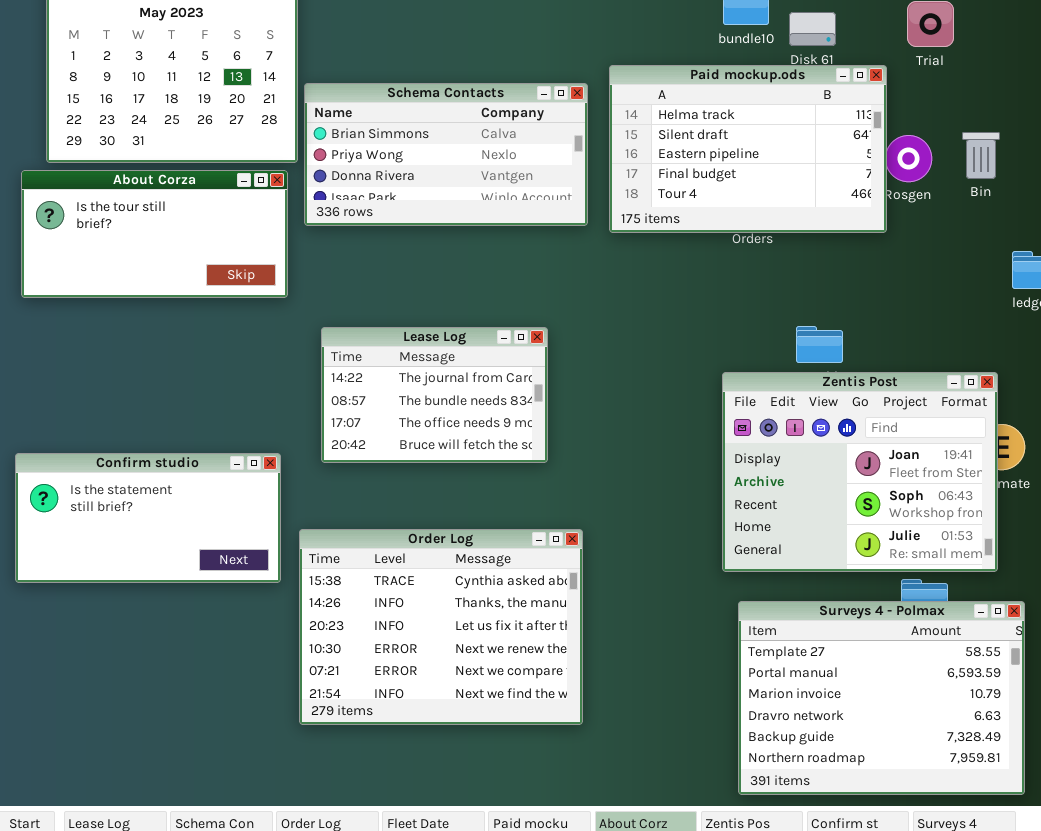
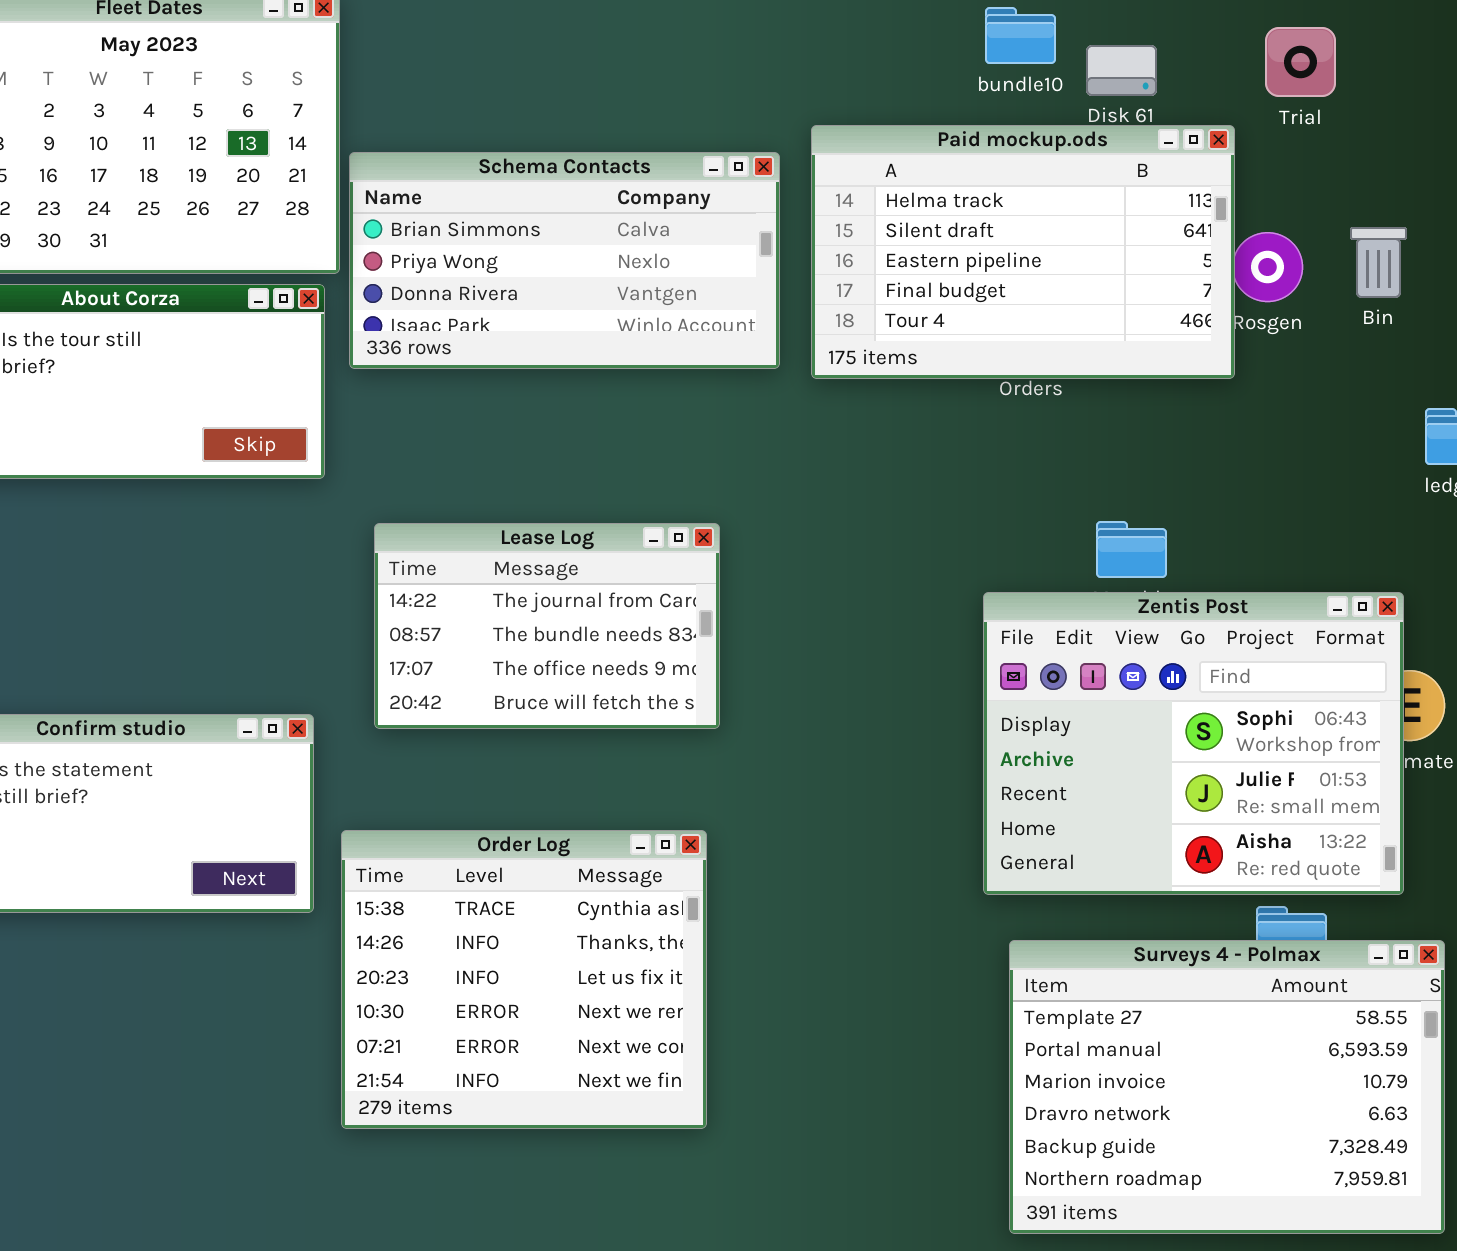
Zentis Post: [722,372,998,572] -> [983,592,1404,895], scrolled down 1 row
Order Log: [299,529,583,725] -> [341,830,707,1129], resized

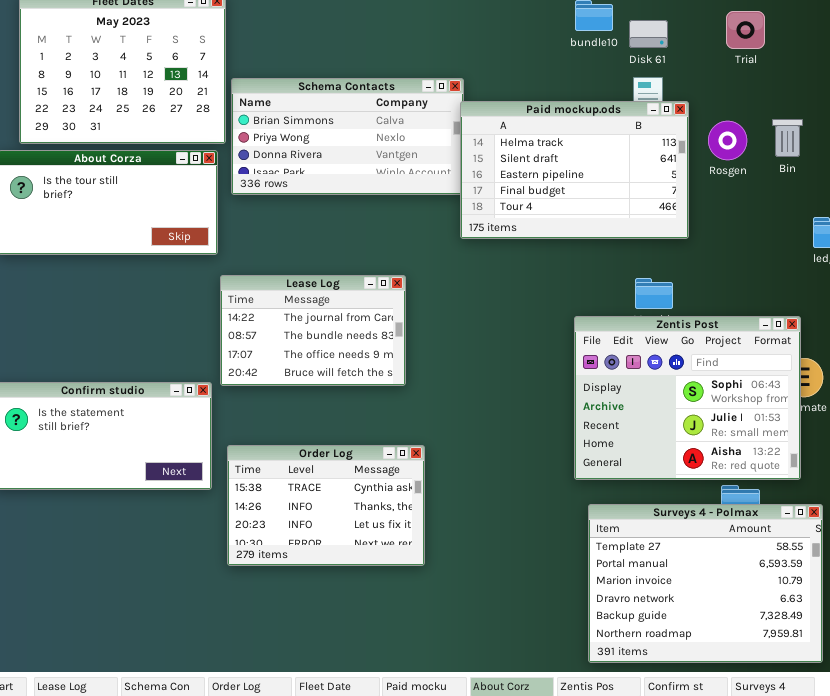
Paid mockup.ods: [811,125,1235,379] -> [460,101,689,239], moved
Lease Log: [374,523,720,729] -> [220,275,406,386], moved
Order Log: [341,830,707,1129] -> [227,445,425,566], resized

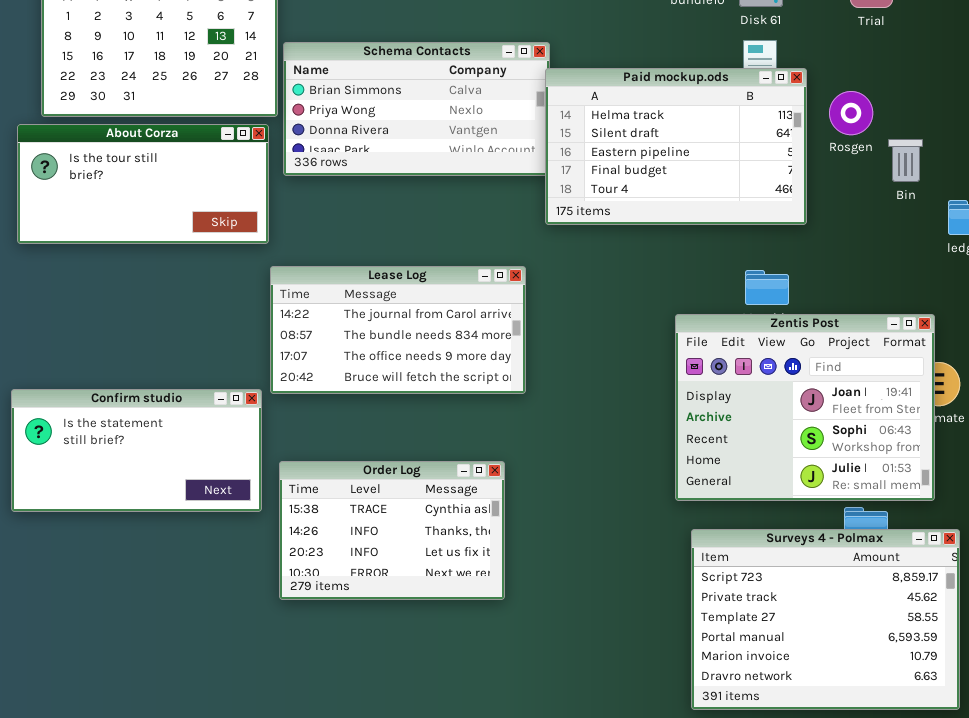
Bin: [772,119,803,157] -> [888,139,923,182], moved
Lease Log: [220,275,406,386] -> [270,266,526,394], resized
Zentis Post: [574,316,801,480] -> [675,314,935,501], scrolled up 1 row
Surveys 4 - Polmax: [588,504,823,663] -> [691,529,960,710], scrolled up 2 rows

